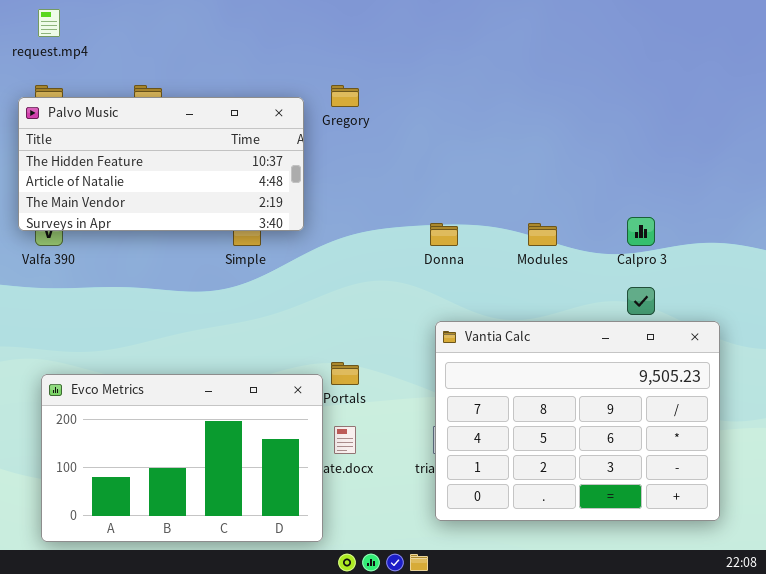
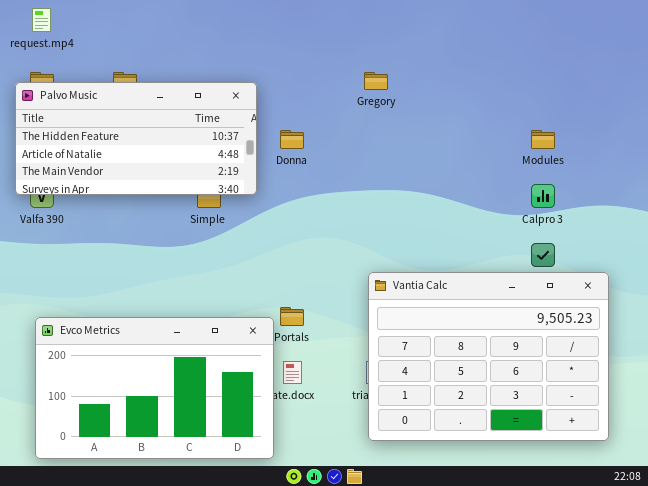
Gregory: [331,85,359,107] -> [364,72,388,90], moved
Donna: [430,223,458,246] -> [280,130,304,149], moved
Modules: [528,223,557,246] -> [531,130,555,149], moved

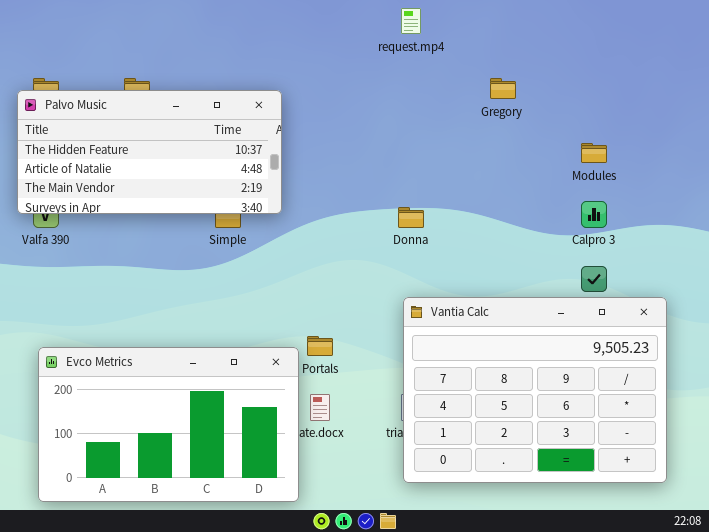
request.mp4: [32,8,51,32] -> [401,8,421,34], moved
Gregory: [364,72,388,90] -> [490,78,516,99], moved
Donna: [280,130,304,149] -> [398,207,424,228], moved

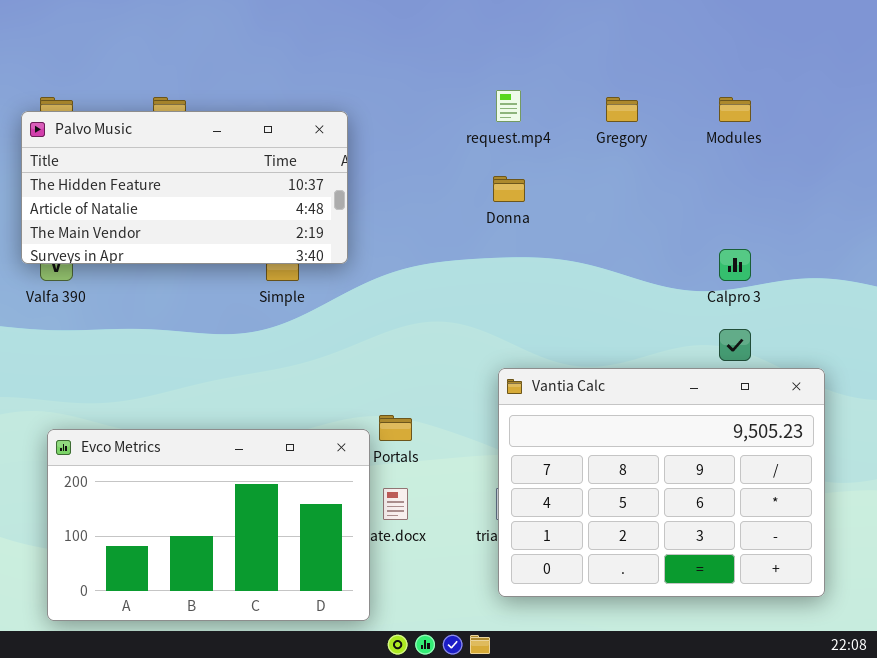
request.mp4: [401,8,421,34] -> [496,90,521,122], moved
Modules: [581,143,607,163] -> [719,97,751,122], moved
Donna: [398,207,424,228] -> [493,176,525,202], moved

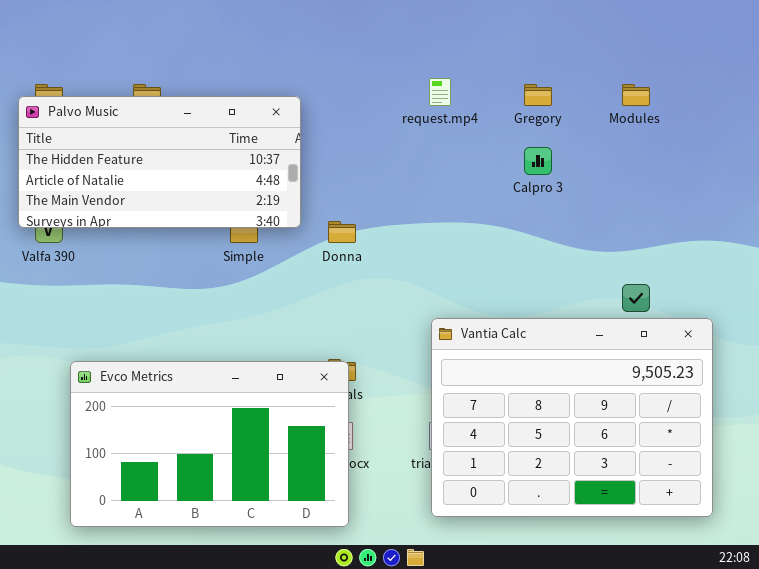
Donna: [493,176,525,202] -> [328,221,356,243], moved
Calpro 3: [719,249,751,281] -> [524,147,552,175], moved
Evco Metrics: [47,429,370,621] -> [70,361,349,527], moved

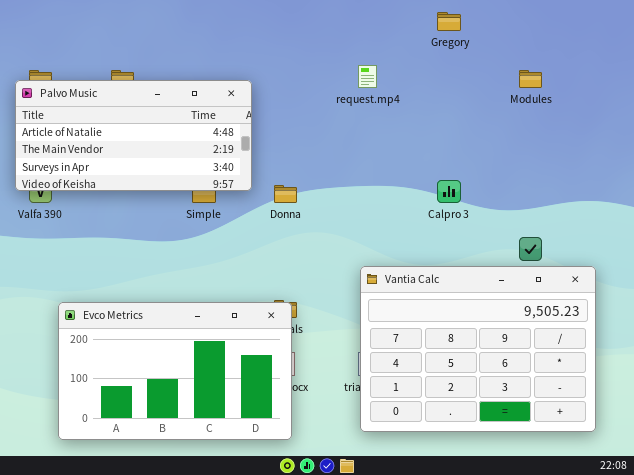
Gregory: [524,84,552,106] -> [437,12,461,31], moved
Palvo Music: [18,96,301,228] -> [15,80,252,191], scrolled down 1 row
Calpro 3: [524,147,552,175] -> [437,180,461,203], moved

